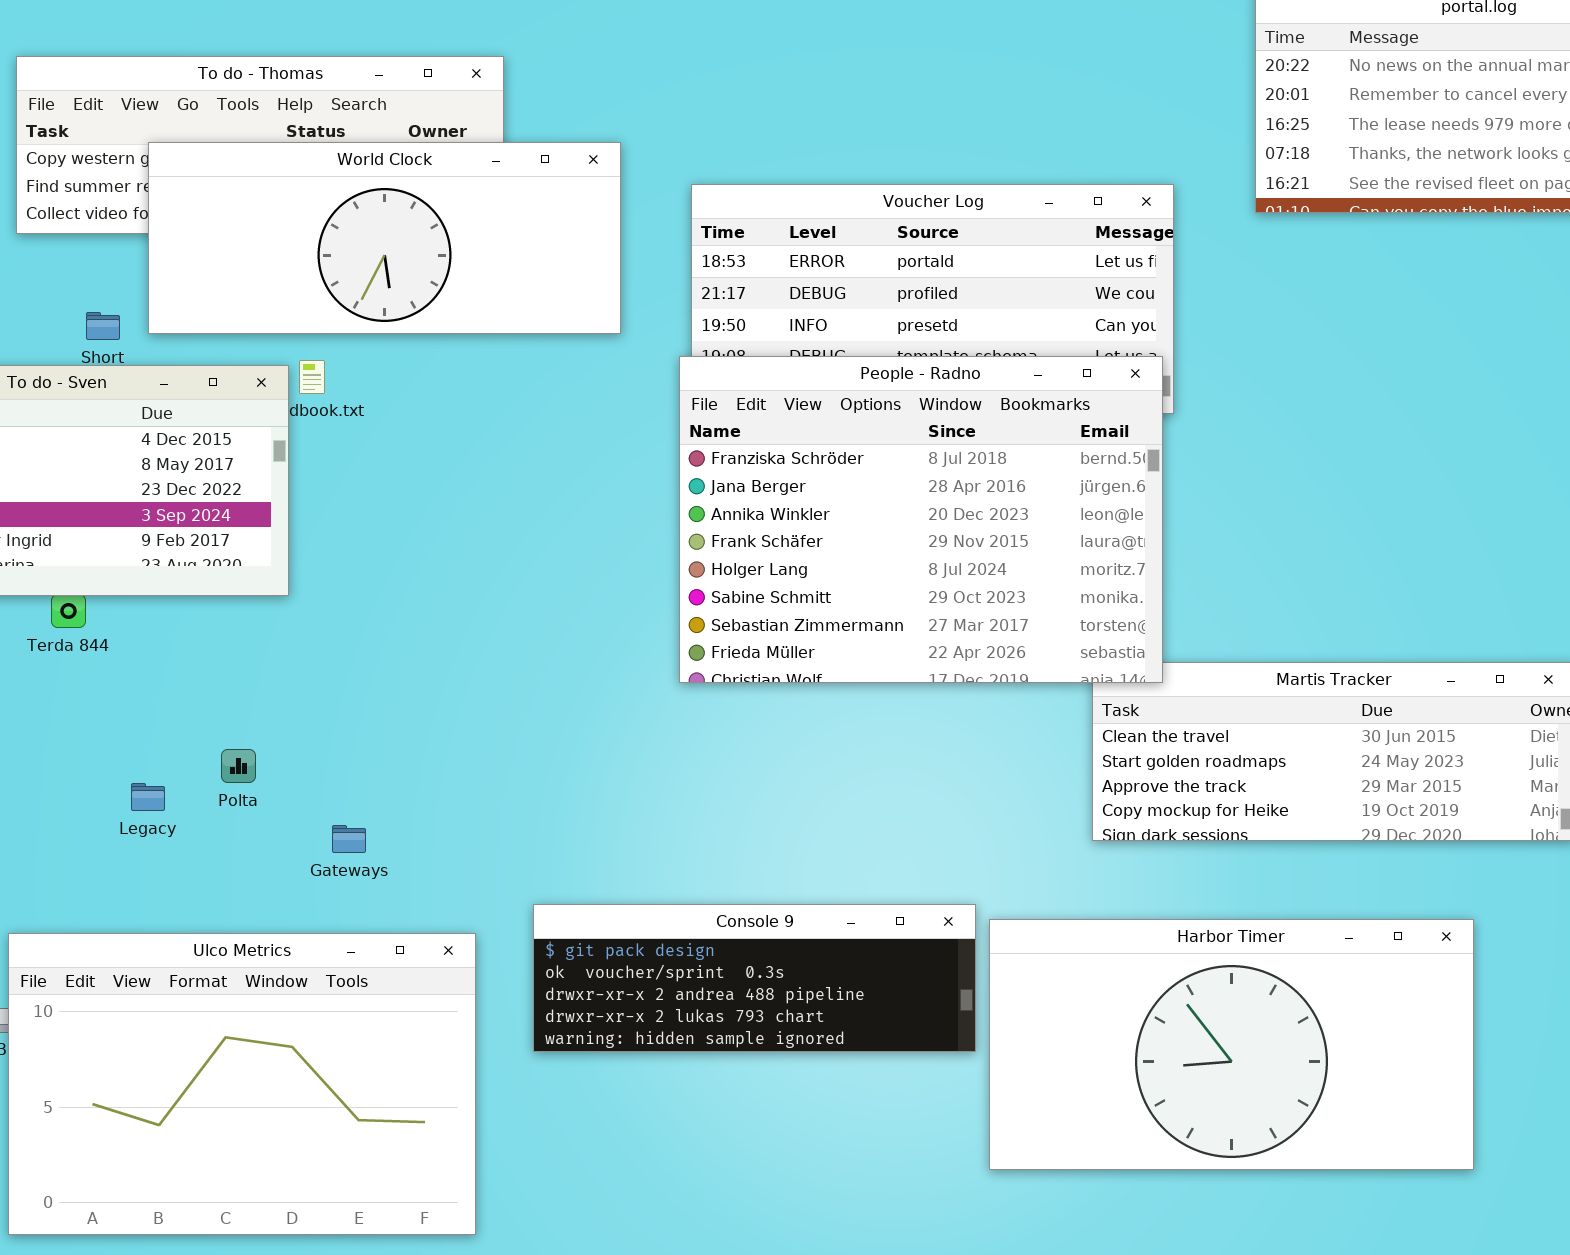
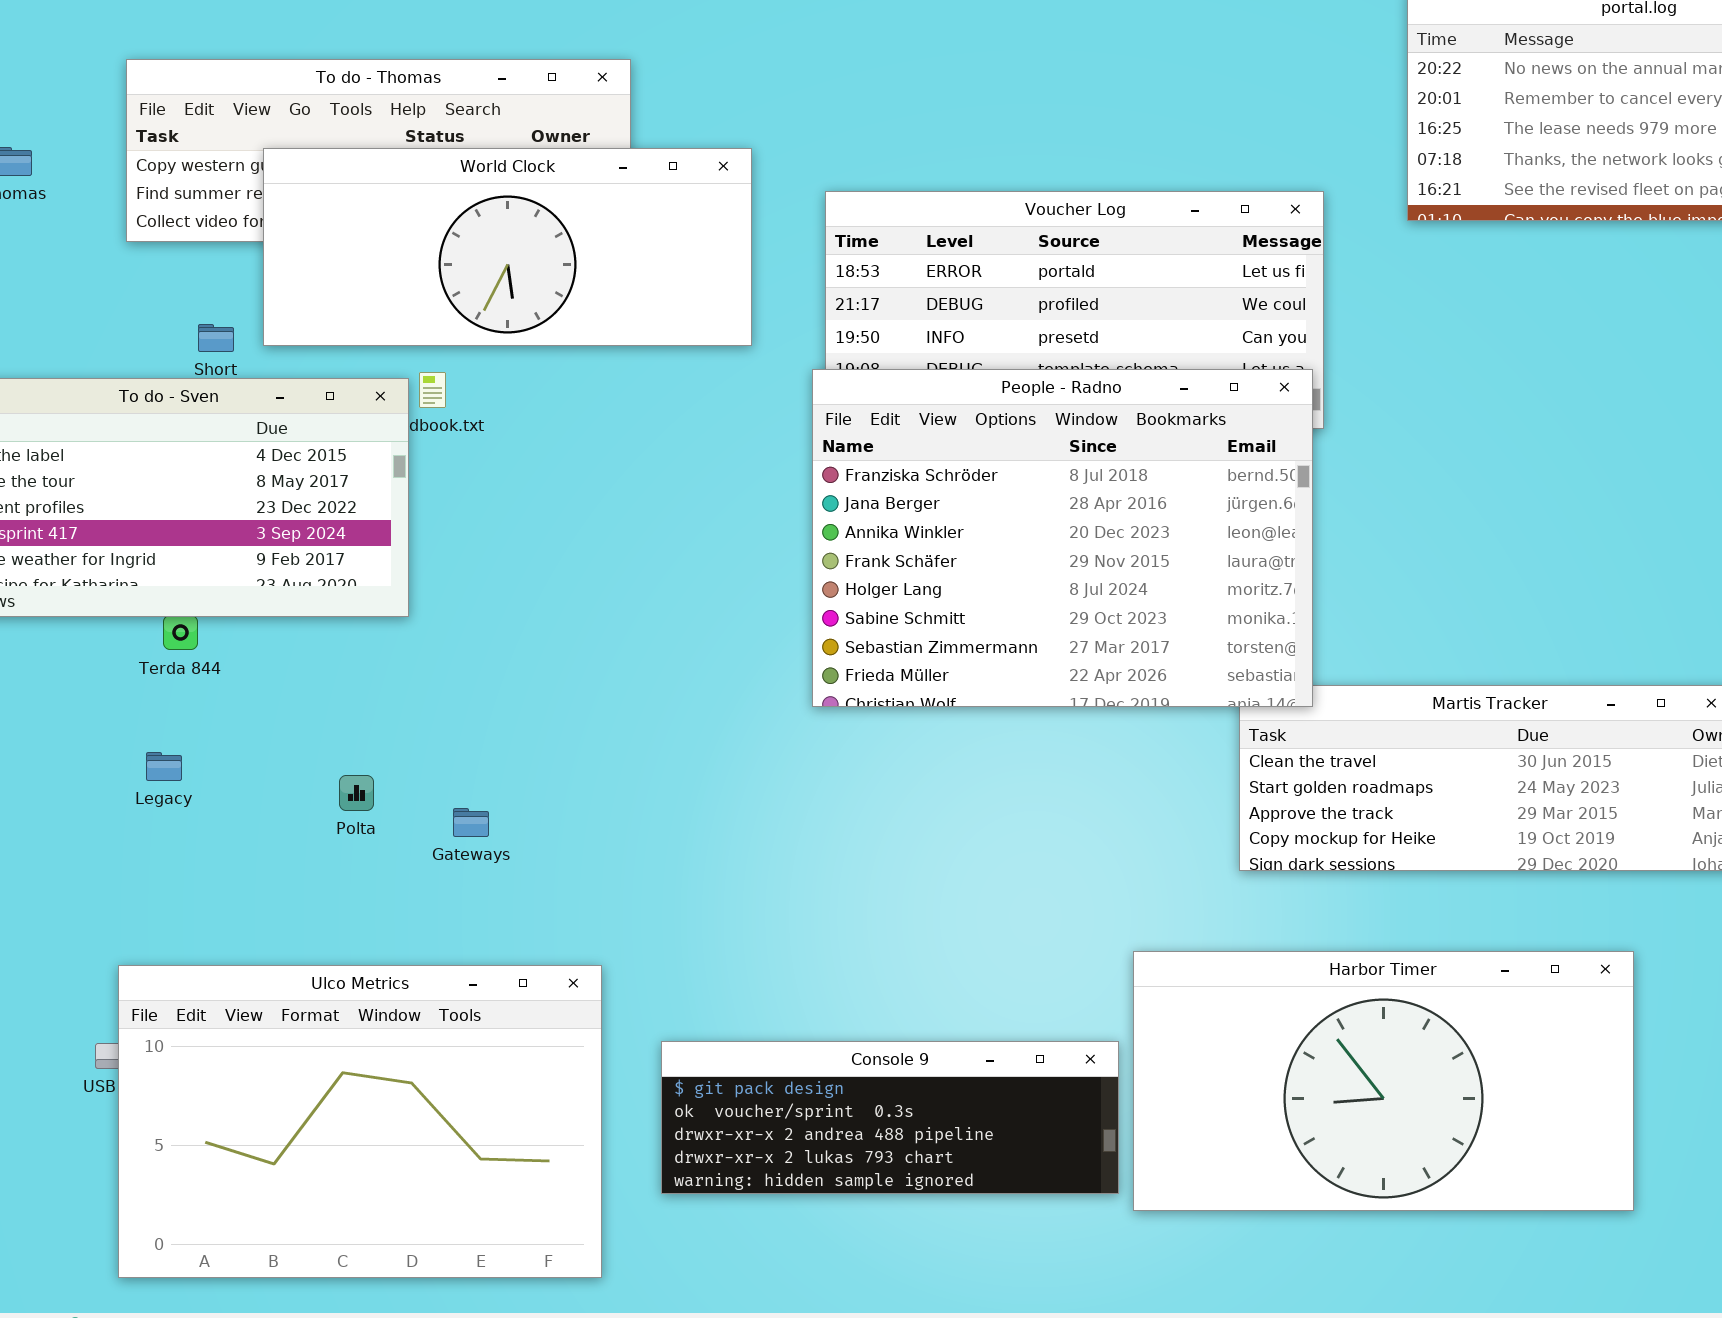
Legacy: [131,783,165,811] -> [146,752,182,781], moved
Gateways: [332,825,366,853] -> [453,808,489,837], moved
Console 9: [533,904,976,1052] -> [661,1041,1119,1194], moved

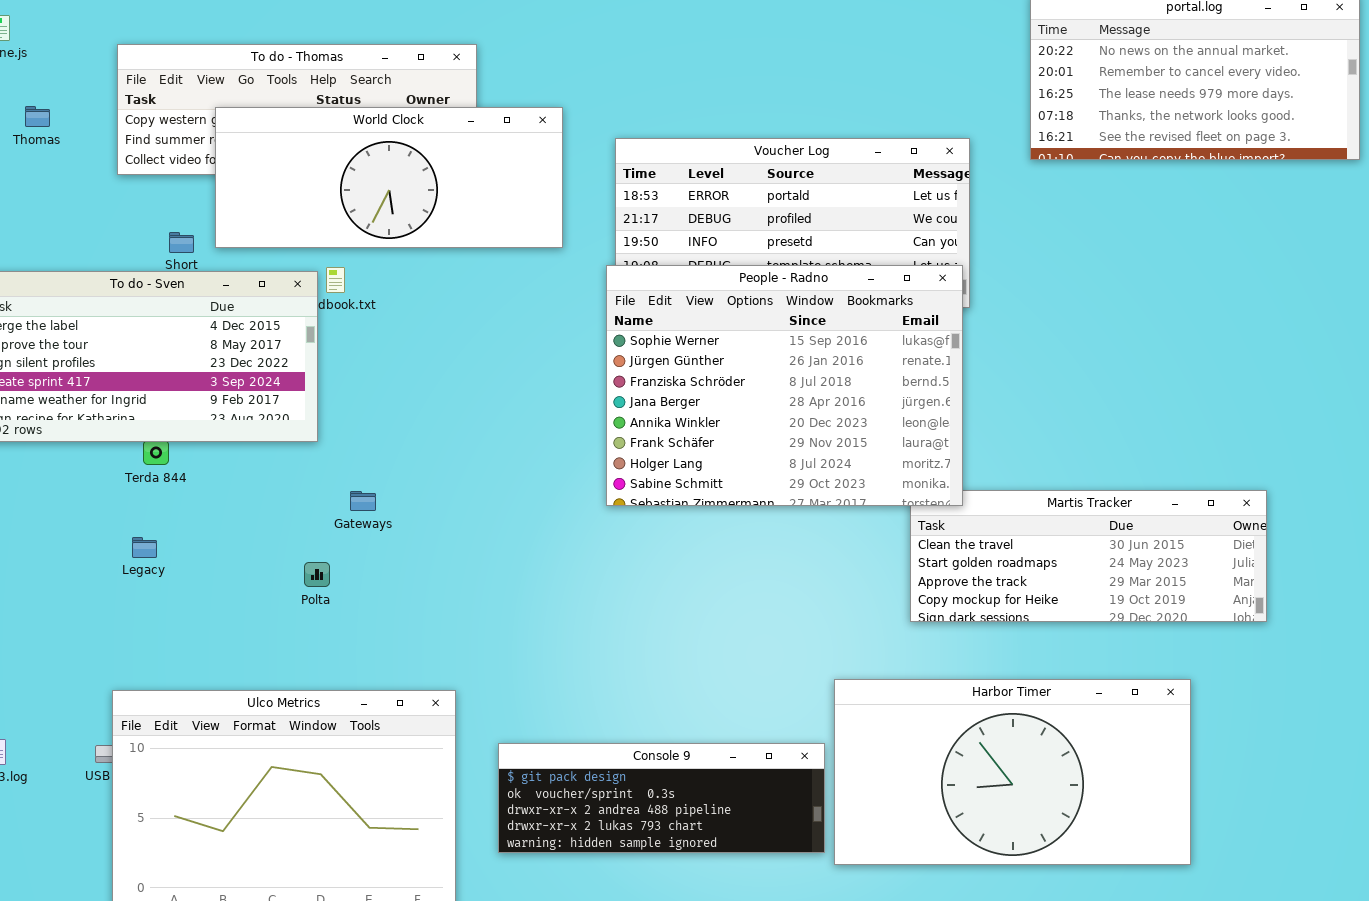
People - Radno: [812,369,1313,707] -> [606,265,963,506], scrolled up 2 rows
Polta: [339,775,374,811] -> [304,562,330,587], moved
Gateways: [453,808,489,837] -> [350,491,376,511], moved

